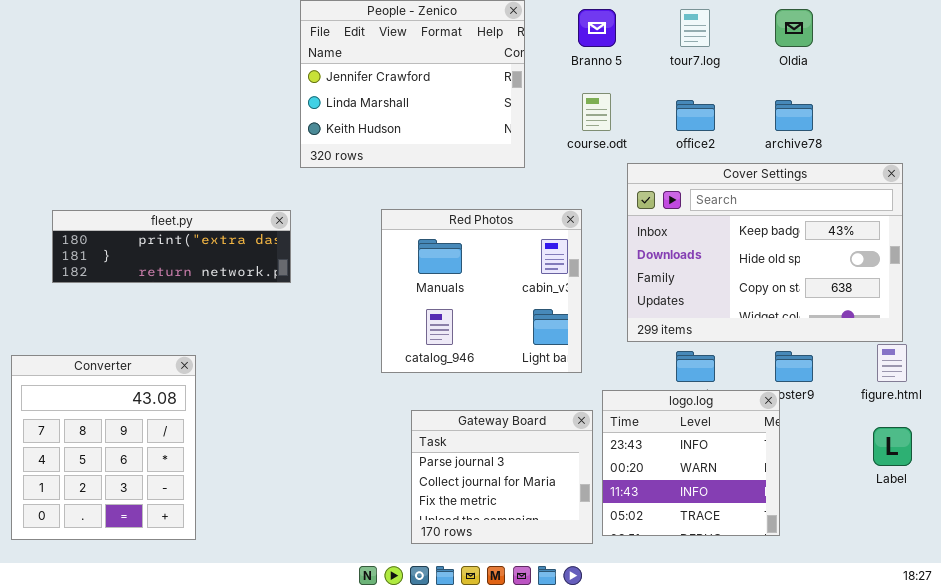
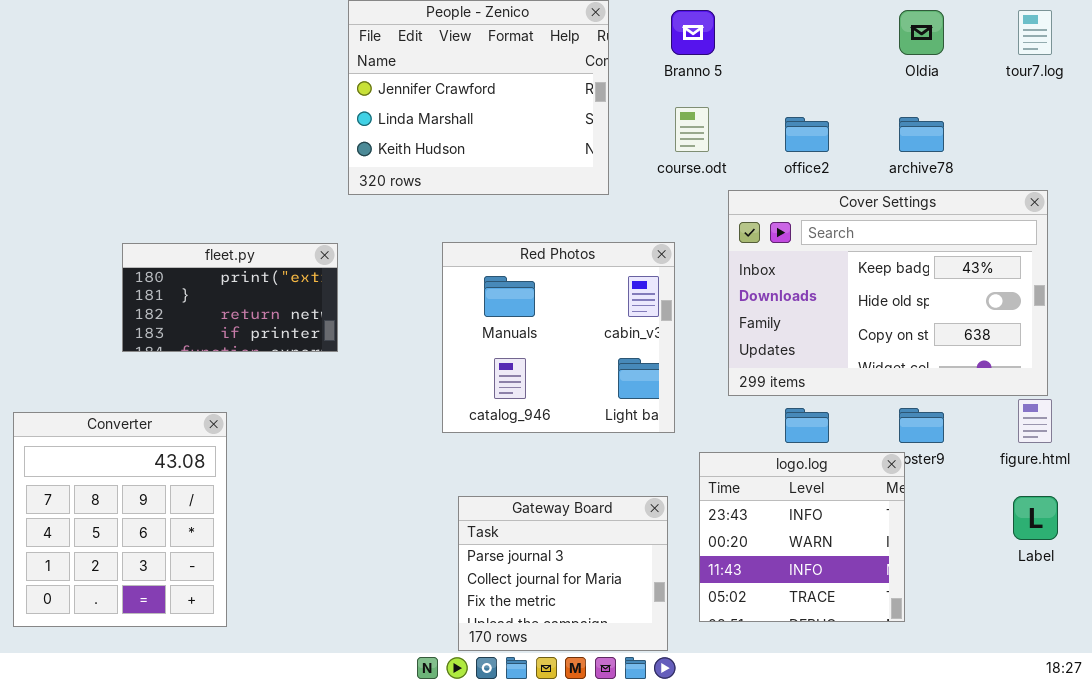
tour7.log: [680,9,710,47] -> [1018,10,1052,55], moved
fleet.py: [52,210,291,283] -> [122,243,338,352], resized
Gateway Board: [411,410,593,544] -> [458,496,668,651], moved

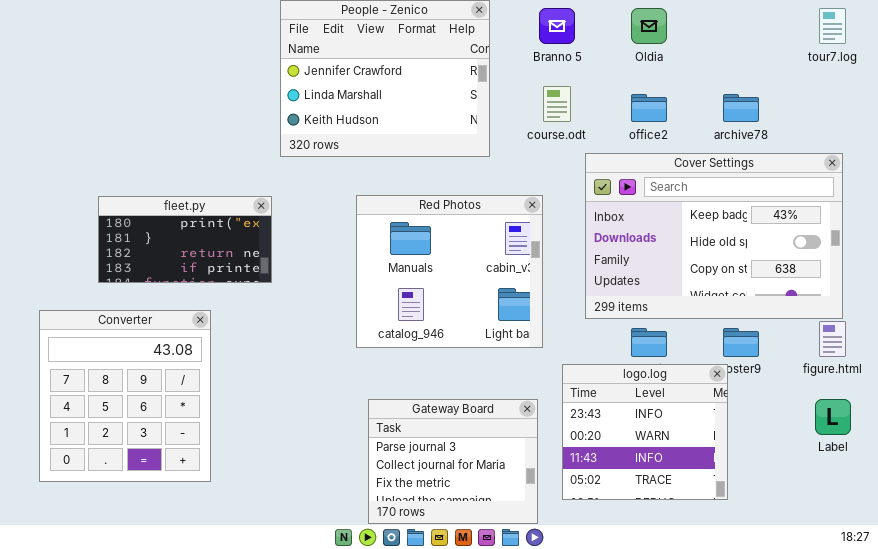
Oldia: [899,10,944,55] -> [631,8,667,44], moved
Converter: [13,412,227,627] -> [39,310,211,482], moved

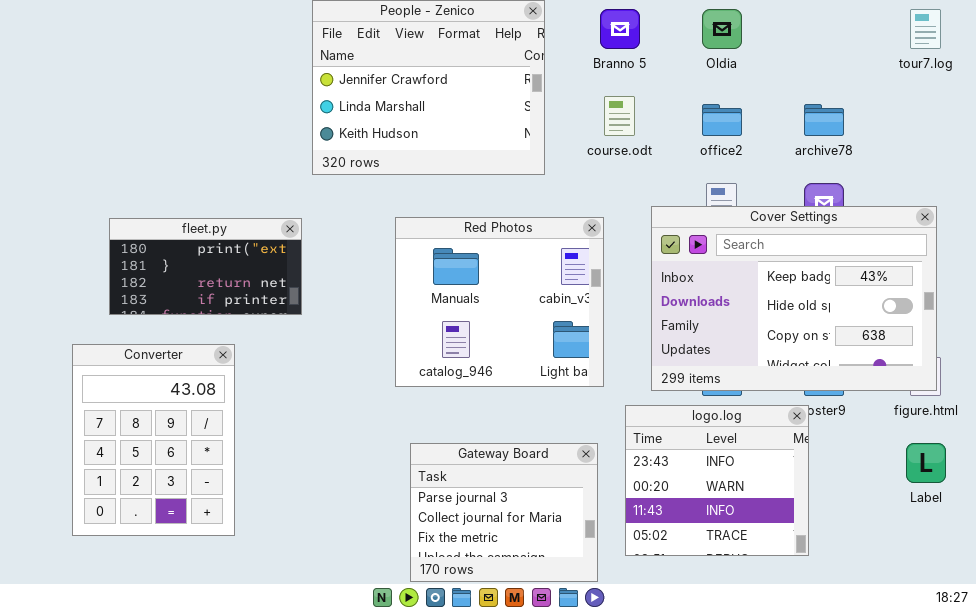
Cover Settings: [585,153,843,319] -> [651,206,937,391], moved
Converter: [39,310,211,482] -> [72,344,235,536], resized

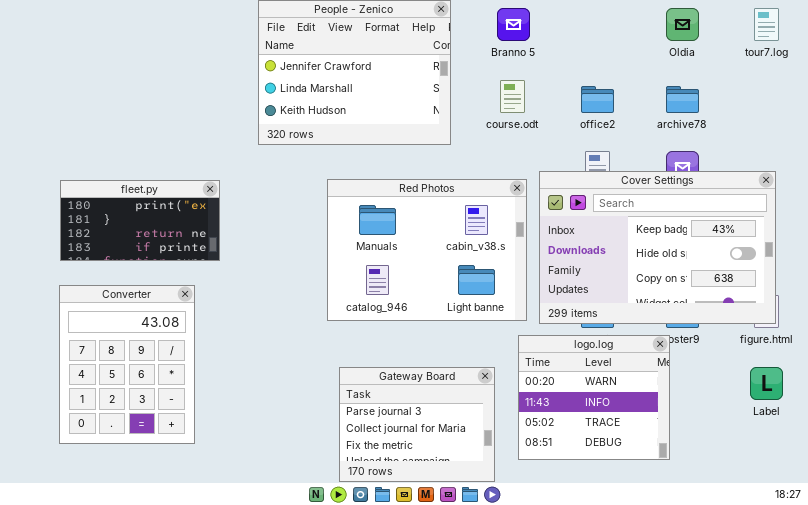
Oldia: [702,9,742,49] -> [666,8,699,41], moved
Red Photos: [395,217,604,387] -> [327,179,527,321], resized
fleet.py: [109,218,302,315] -> [60,180,220,261], moved
logo.log: [625,405,809,556] -> [518,335,670,460], scrolled down 1 row

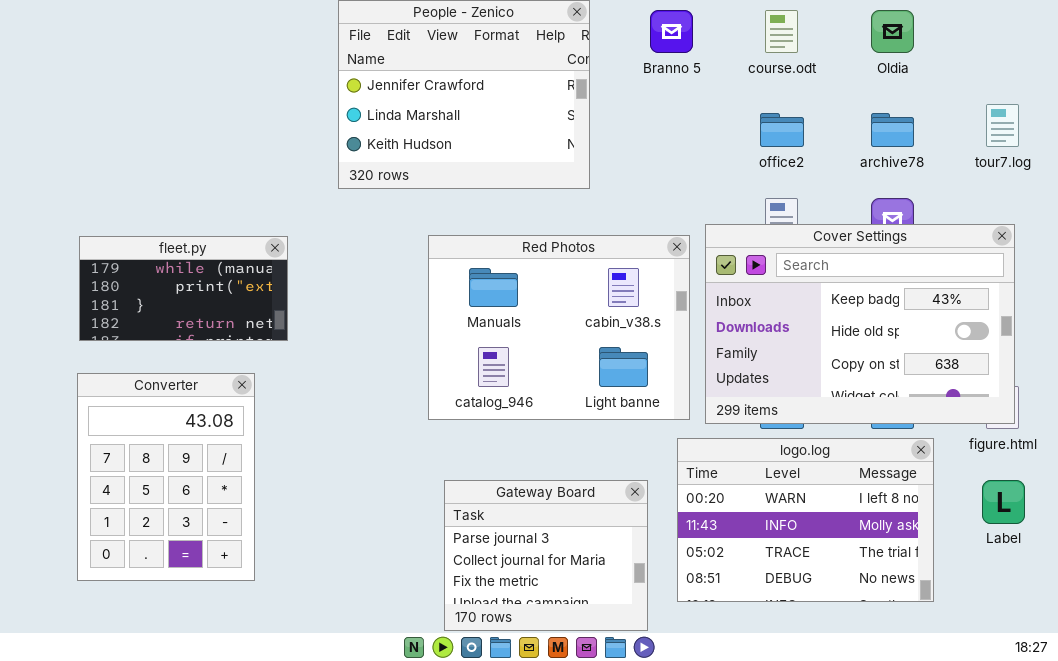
tour7.log: [754,8,779,41] -> [986,104,1019,147], moved
course.odt: [500,80,525,113] -> [765,10,798,53], moved
fleet.py: [60,180,220,261] -> [79,236,288,341], scrolled up 1 row
logo.log: [518,335,670,460] -> [677,438,934,602], resized

